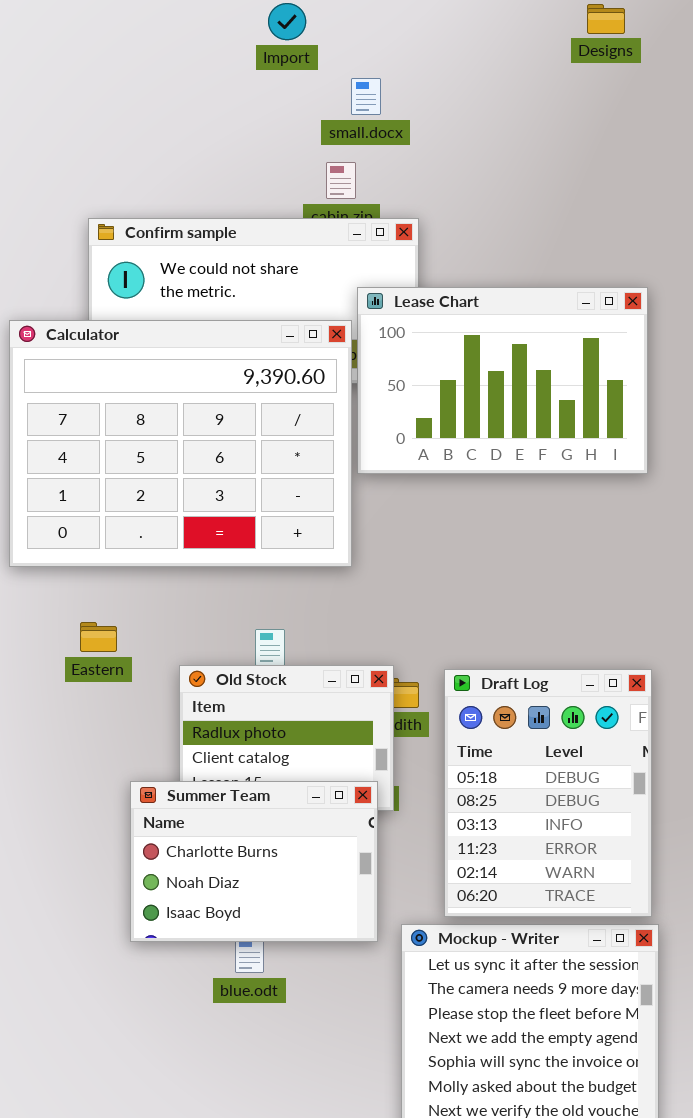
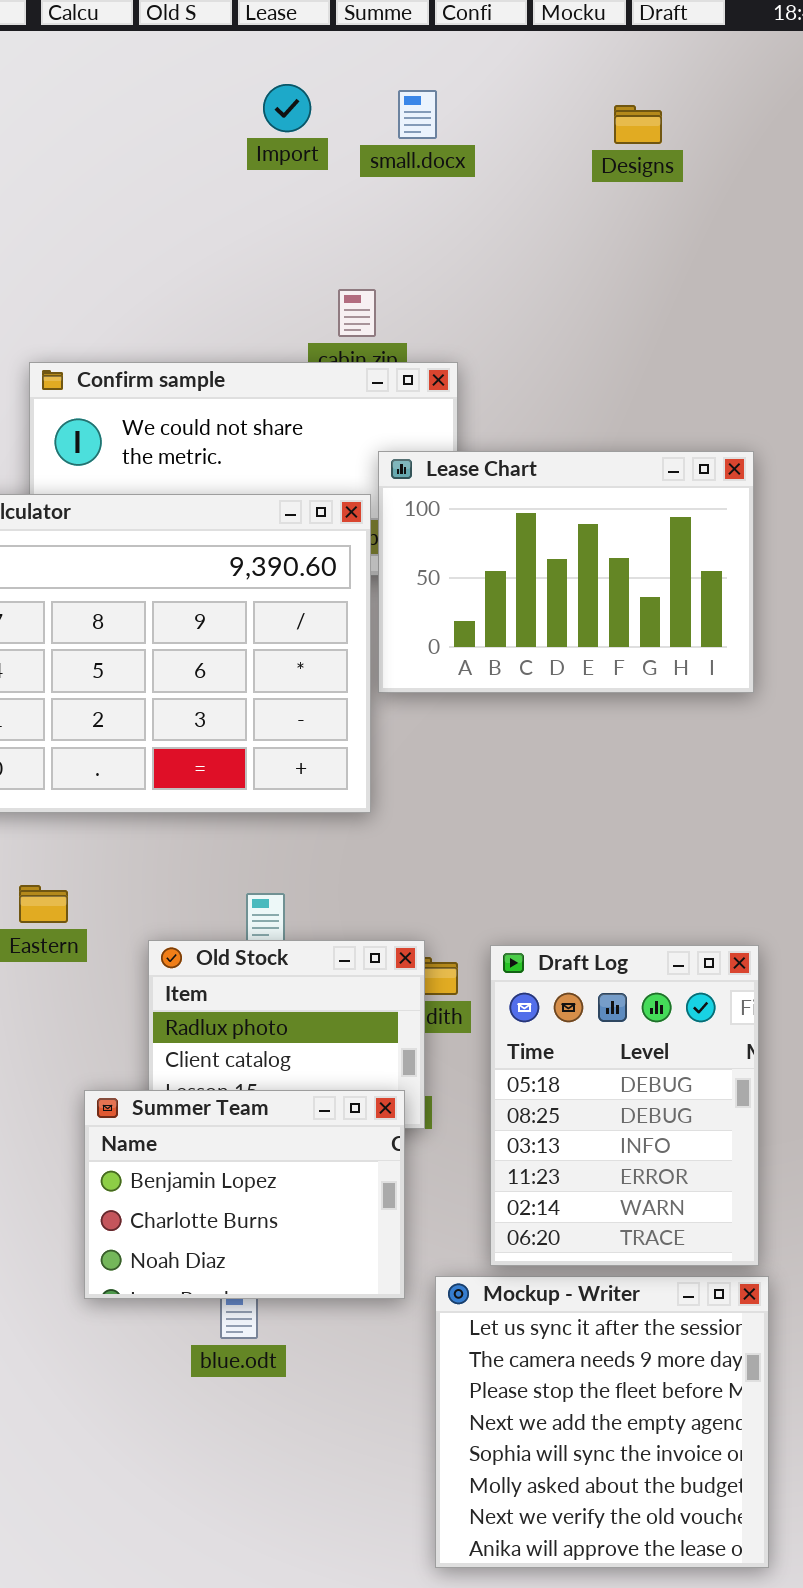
Designs: [587,4,625,34] -> [614,105,662,144], moved
small.docx: [351,78,381,115] -> [398,90,437,139], moved
Summer Team: [130,781,378,942] -> [84,1090,405,1299], scrolled up 1 row

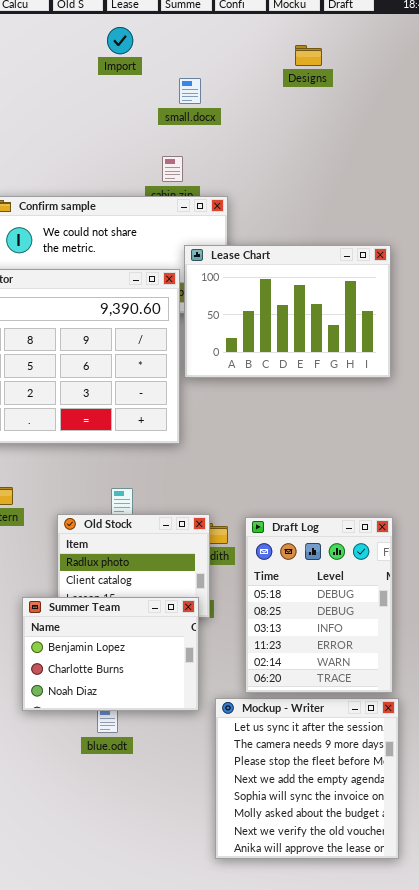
Import: [263,84,311,132] -> [107,27,133,54], moved
small.docx: [398,90,437,139] -> [179,78,201,104], moved
Designs: [614,105,662,144] -> [295,45,322,66], moved

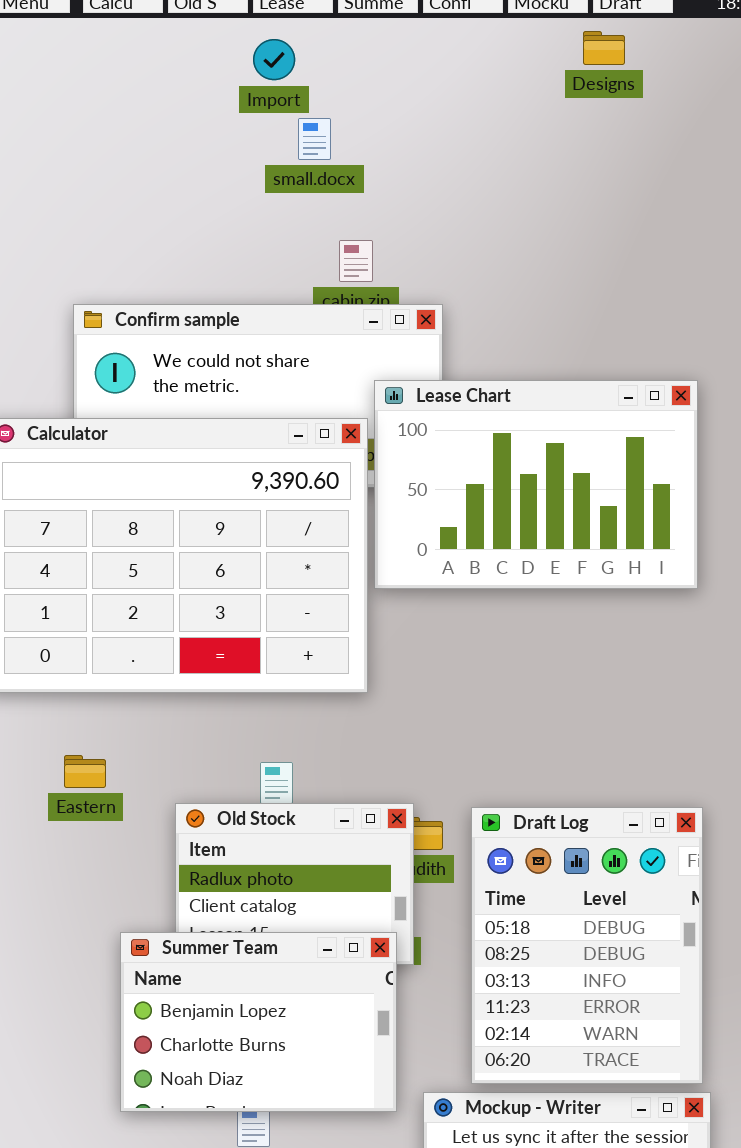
Designs: [295,45,322,66] -> [583,31,625,65], moved
small.docx: [179,78,201,104] -> [298,118,331,160], moved

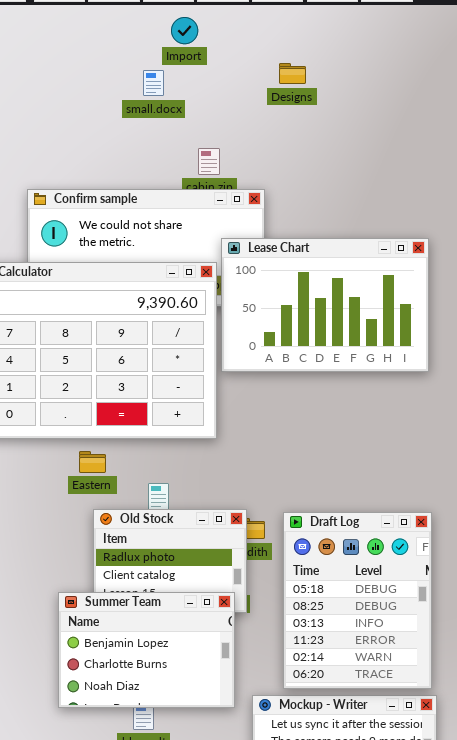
Designs: [583,31,625,65] -> [279,63,306,84], moved
Import: [253,39,295,80] -> [171,17,198,44], moved
small.docx: [298,118,331,160] -> [143,70,164,96], moved
Eastern: [64,755,106,788] -> [79,451,106,473], moved

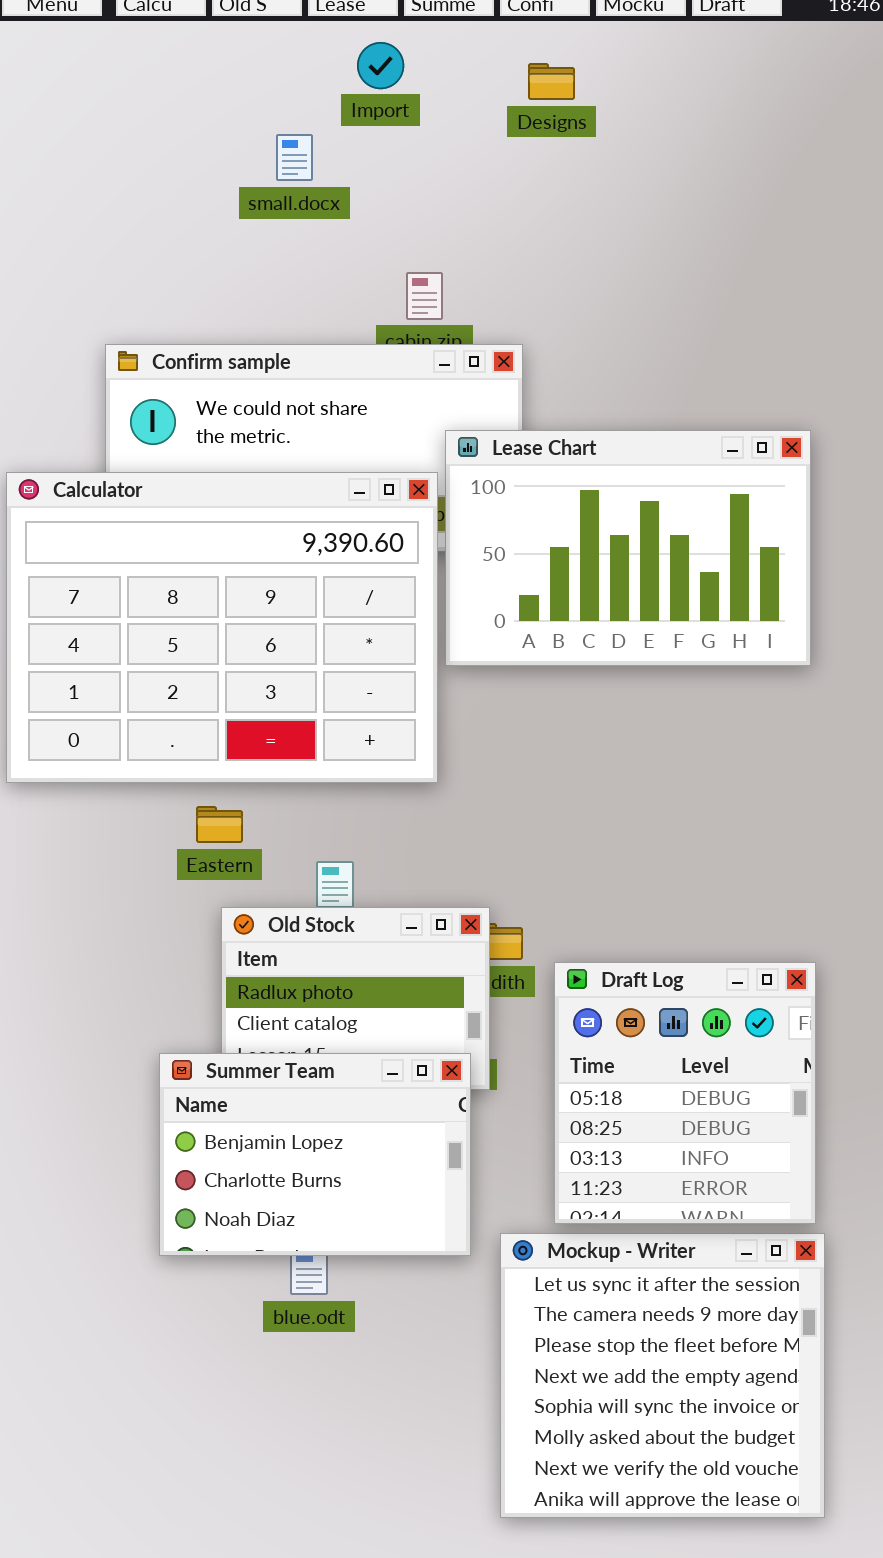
Designs: [279,63,306,84] -> [528,63,575,100], moved
small.docx: [143,70,164,96] -> [276,134,313,181], moved
Draft Log: [283,512,432,689] -> [554,962,816,1224], resized

